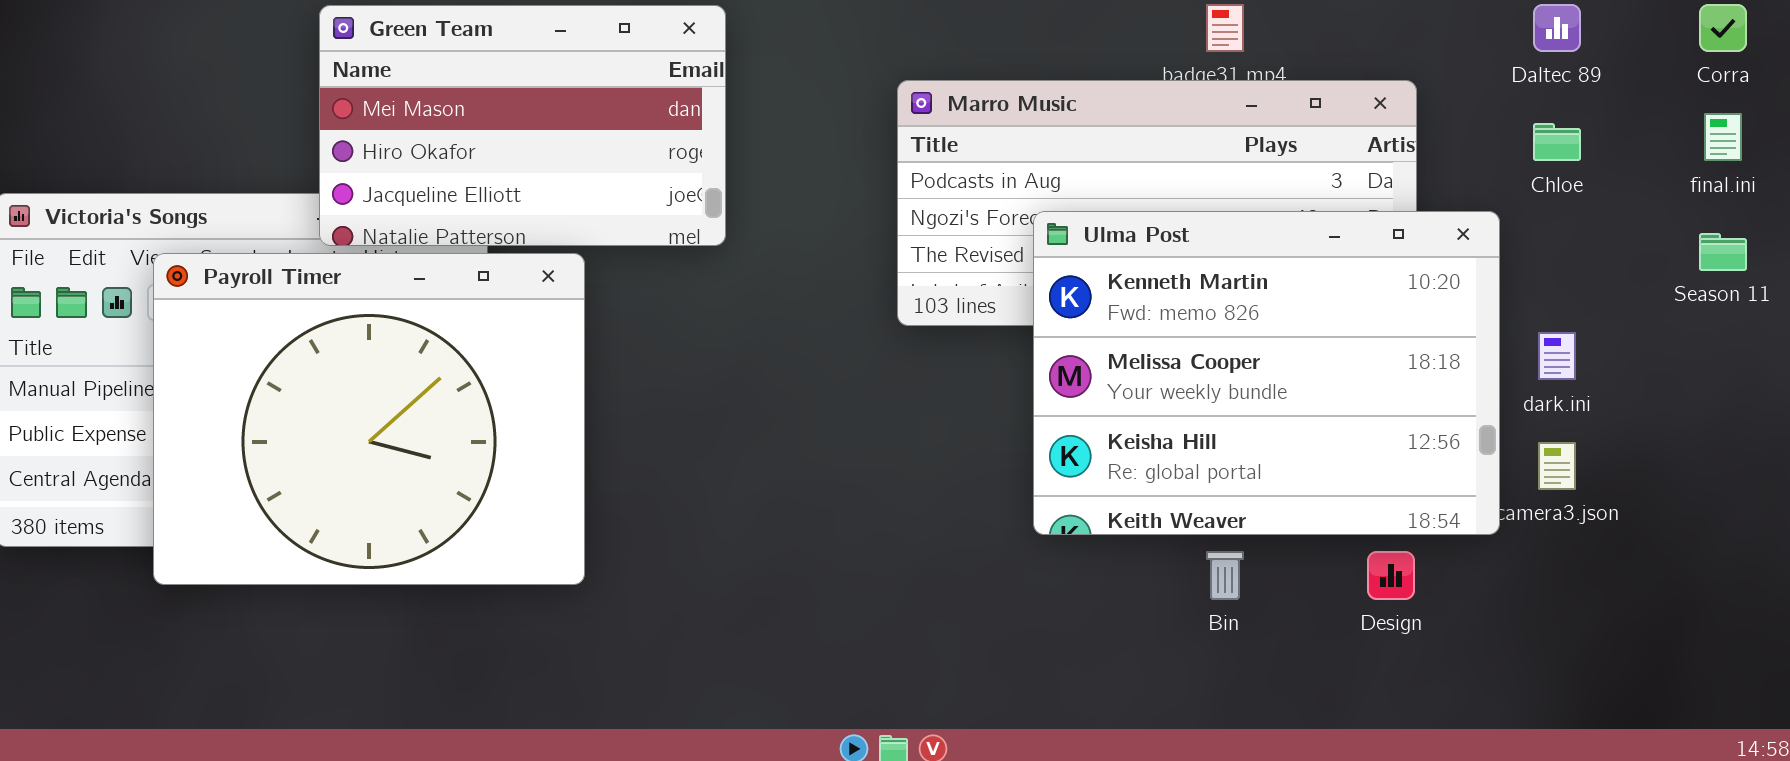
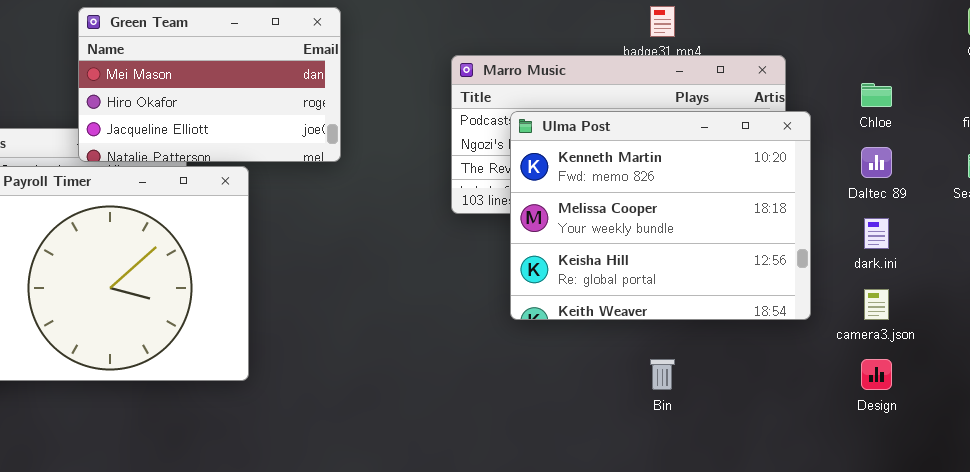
Daltec 89: [1533,4,1581,52] -> [861,147,892,178], moved
Ulma Post: [1033,211,1500,535] -> [510,111,811,320], moved
Design: [1367,551,1415,600] -> [861,359,892,390], moved

